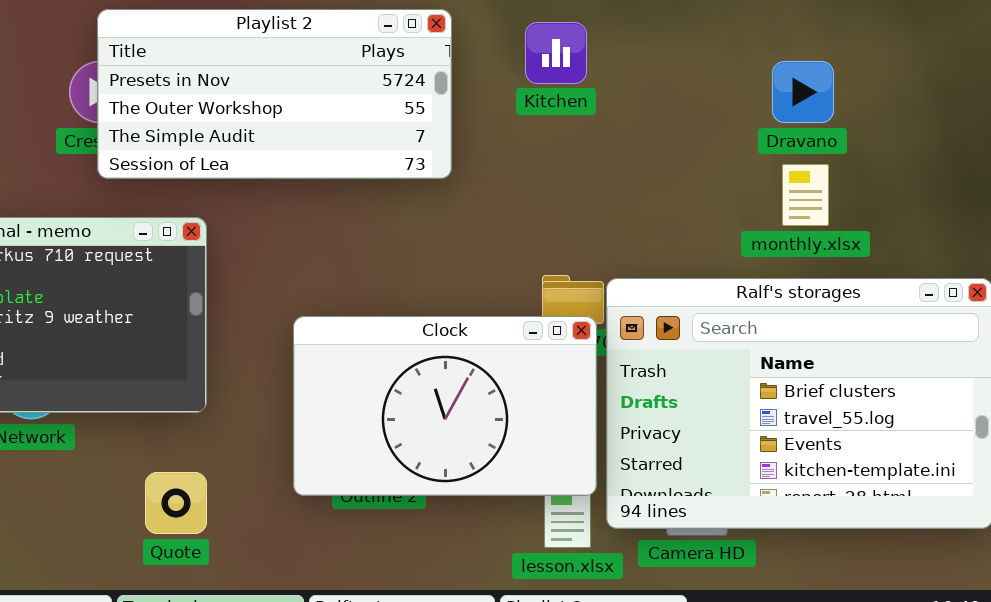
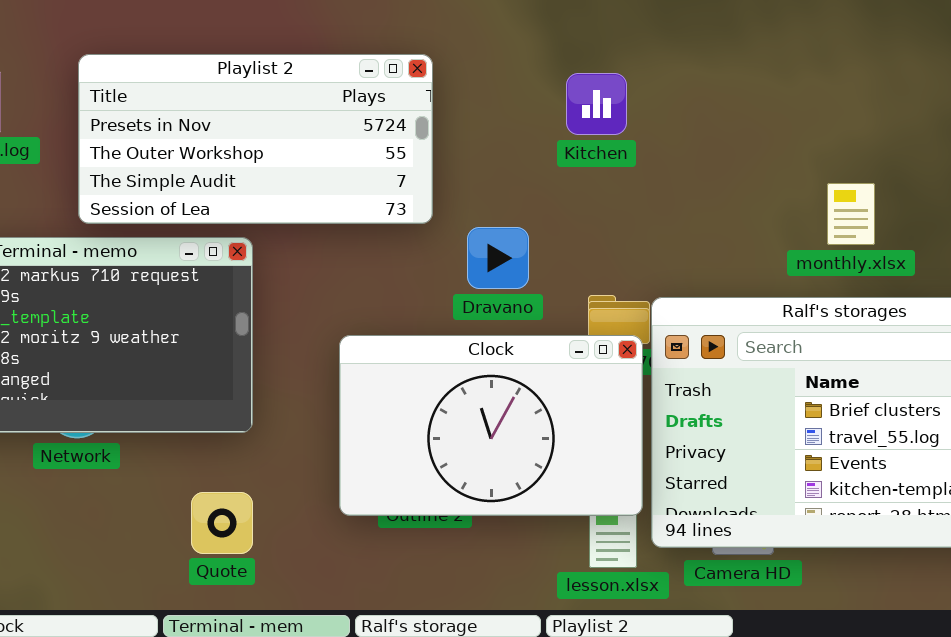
Playlist 2: [97,9,452,179] -> [78,54,433,224], moved
Kitchen: [525,22,587,84] -> [566,73,627,135], moved
Dravano: [772,61,834,123] -> [467,227,529,289], moved

